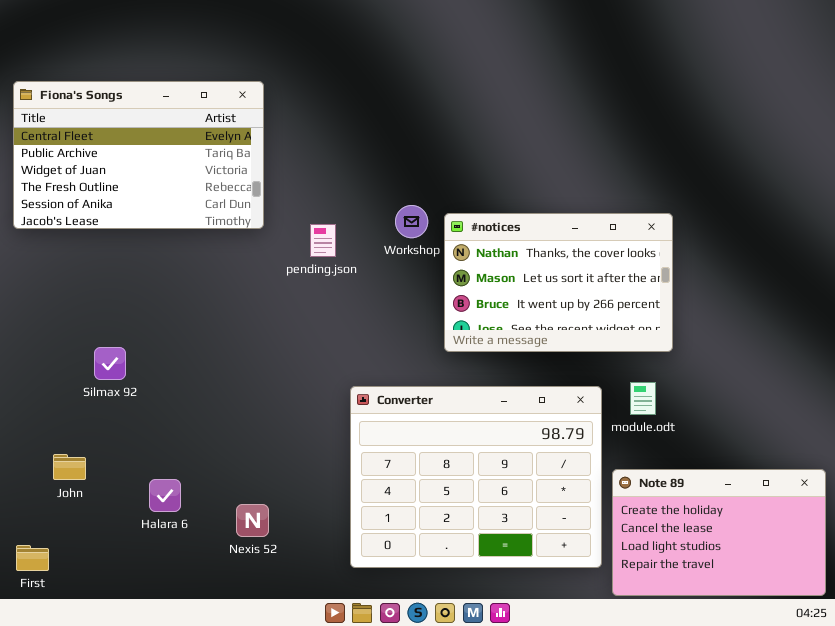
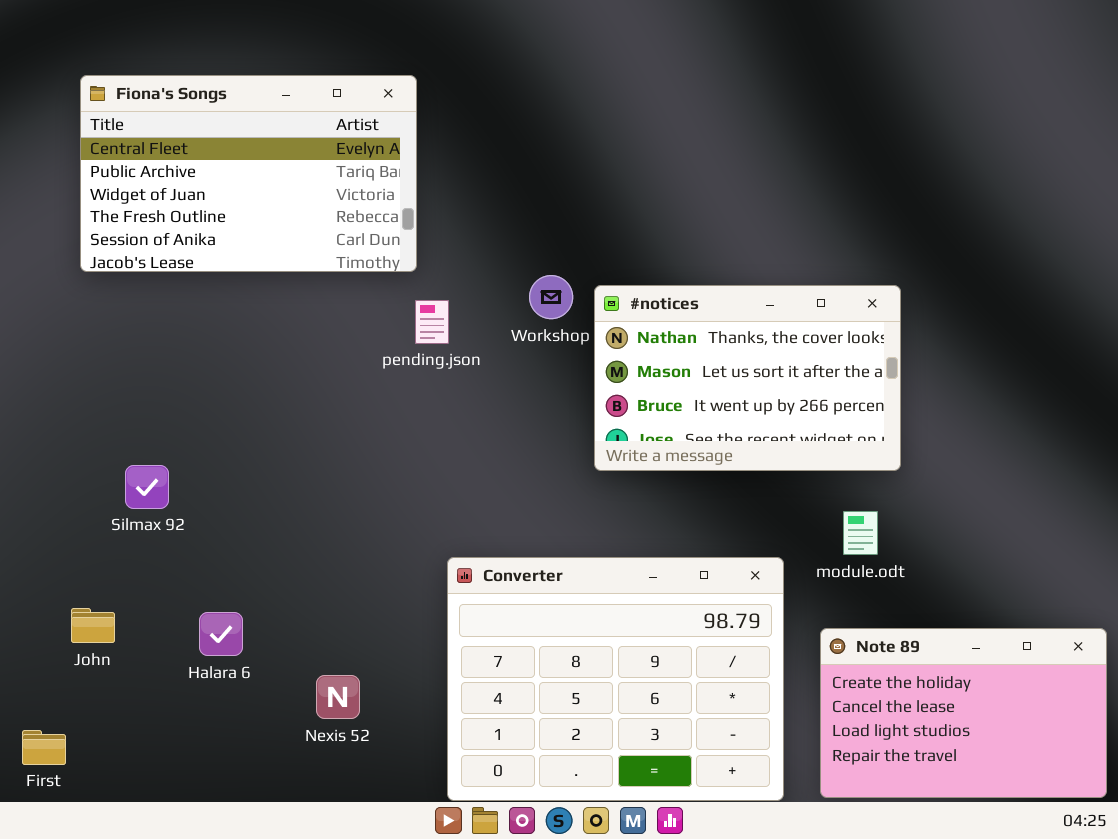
Fiona's Songs: [13,81,264,229] -> [80,75,417,272], moved
Converter: [350,386,602,568] -> [447,557,784,801], moved
Halara 6: [149,479,181,512] -> [199,612,243,656], moved

